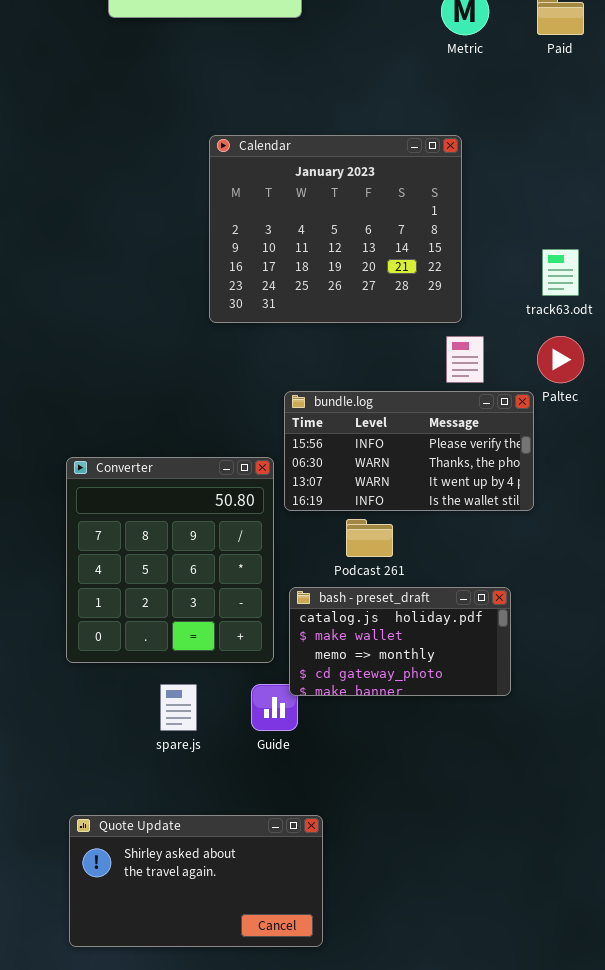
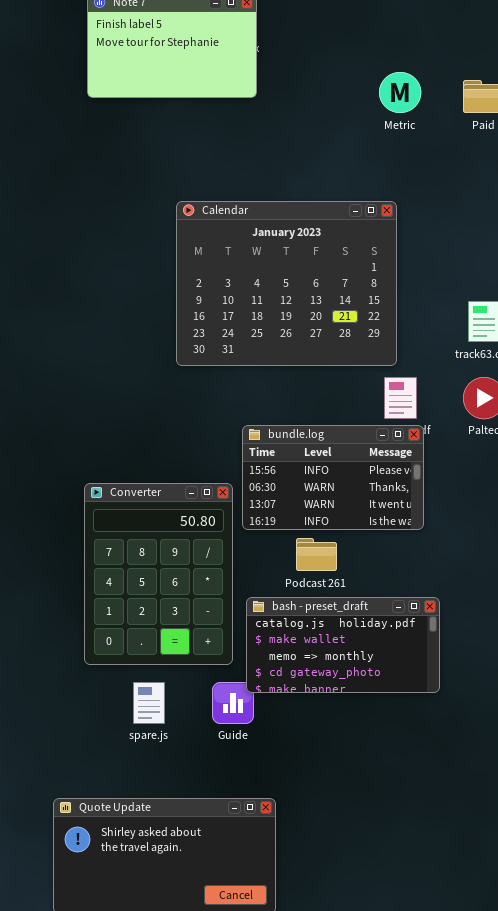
bundle.log: [284,391,534,511] -> [242,425,424,530], resized
Converter: [66,457,274,663] -> [84,483,233,665], resized

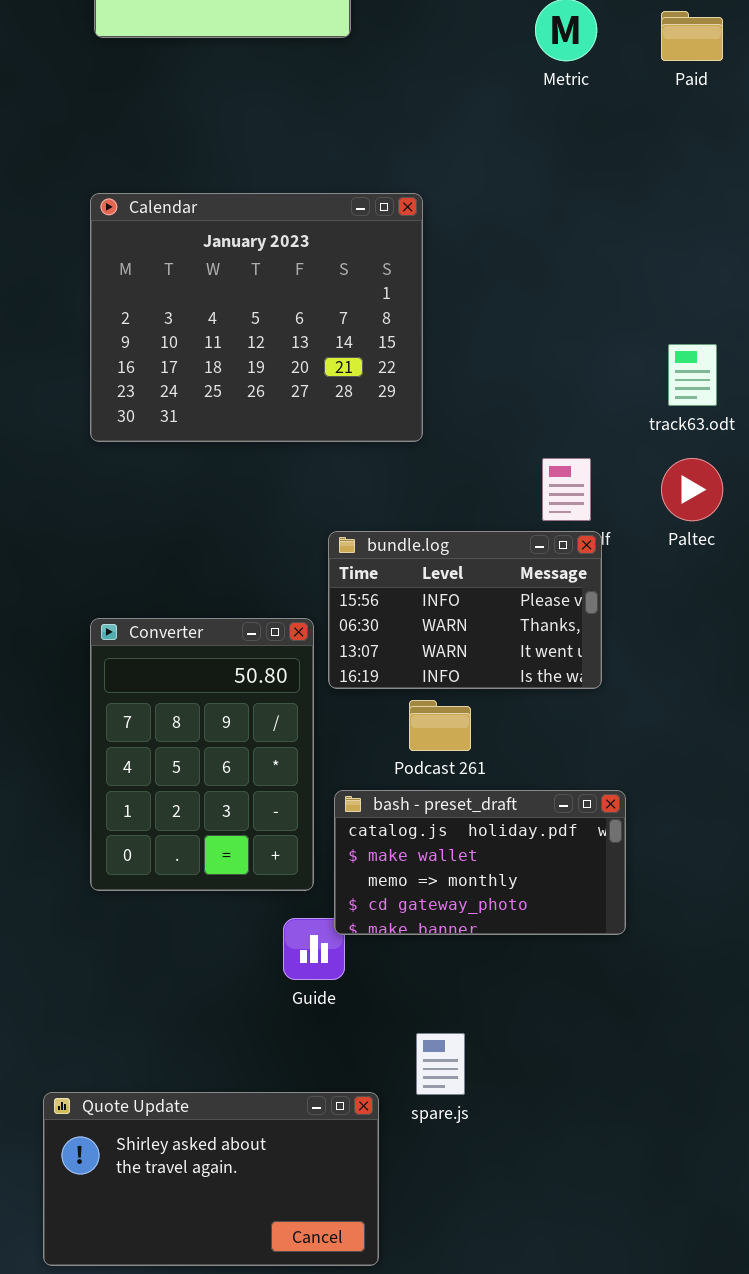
Calendar: [176,201,397,366] -> [90,193,423,442], moved
spare.js: [133,682,165,724] -> [416,1033,465,1095], moved

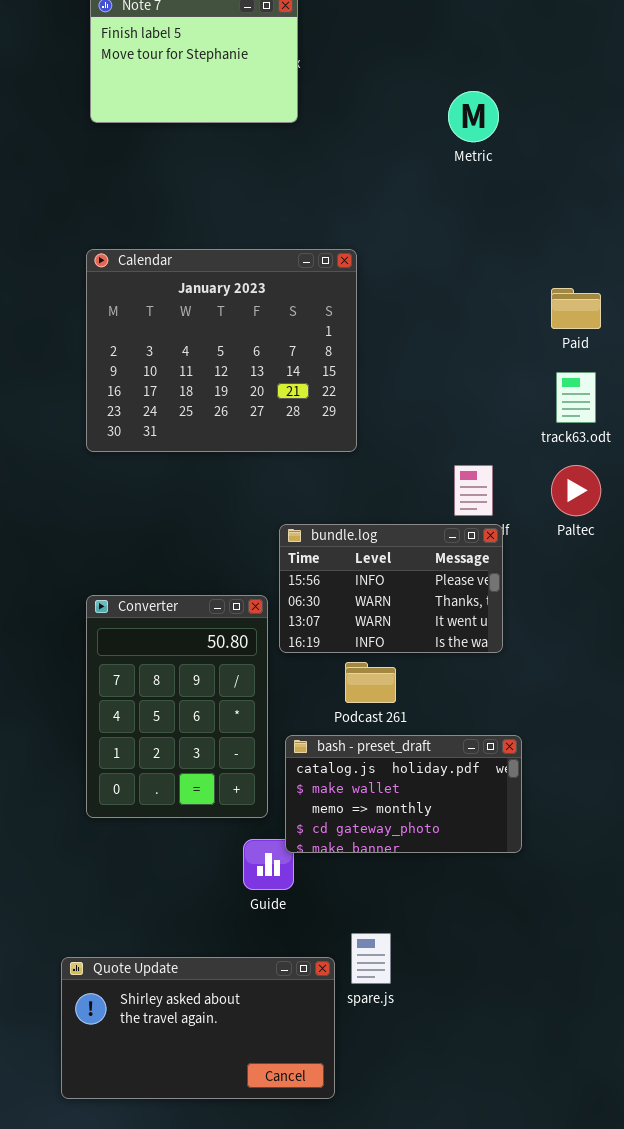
Paid: [661,11,723,61] -> [551,288,601,329], moved
Quote Update: [43,1092,379,1266] -> [61,957,335,1099], moved

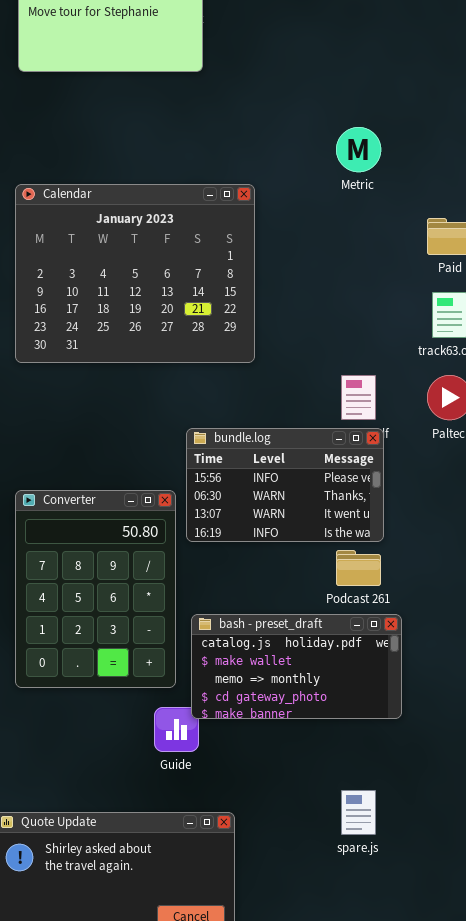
Metric: [448,91,499,142] -> [336,127,381,172], moved
Podcast 261: [345,662,396,703] -> [336,550,381,586], moved
spare.js: [351,933,391,984] -> [341,790,376,835], moved

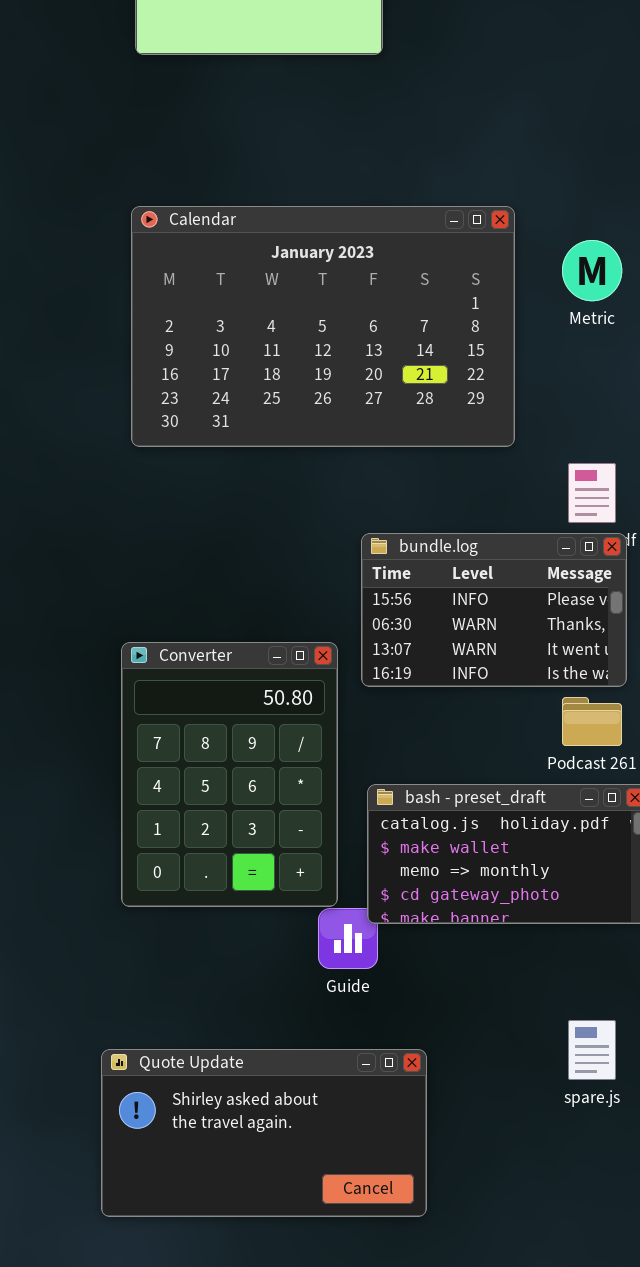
Metric: [336,127,381,172] -> [562,240,622,301], moved
Calendar: [15,184,255,363] -> [131,206,515,447], resized
Converter: [15,490,176,688] -> [121,642,338,907], moved

